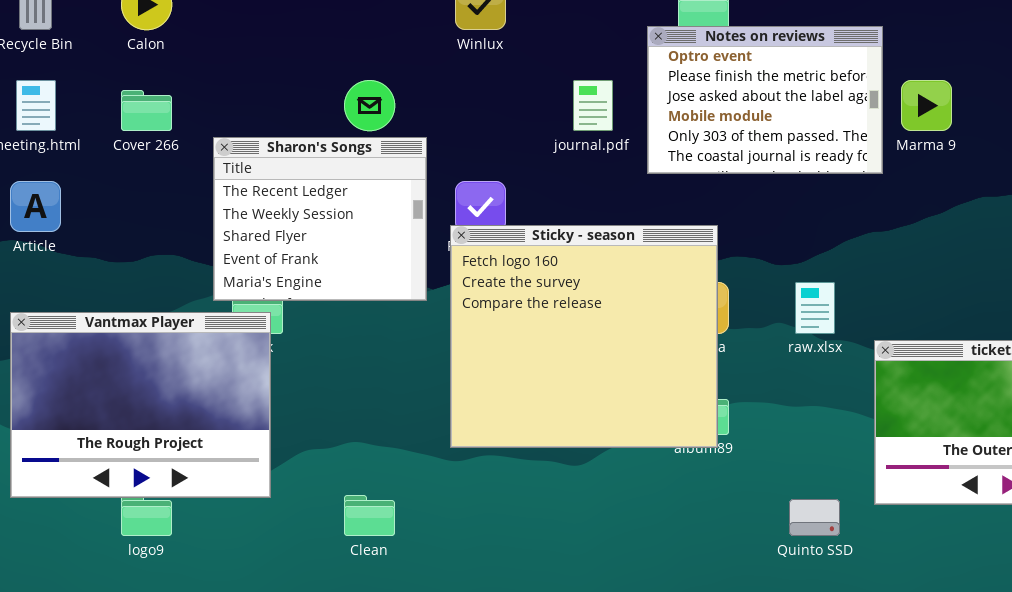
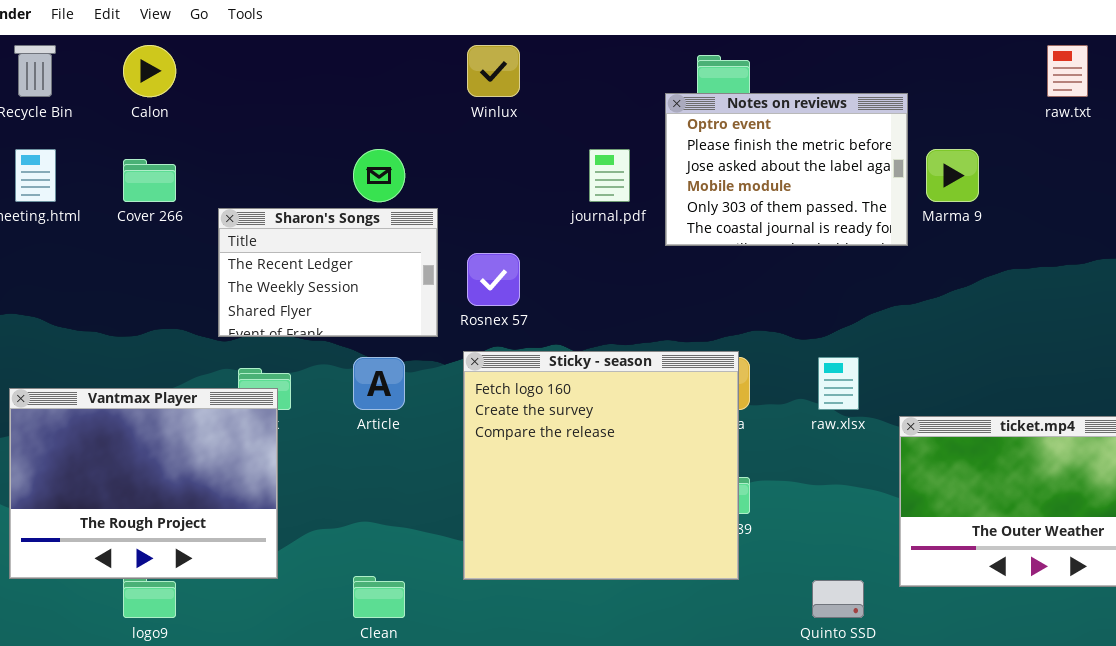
Sharon's Songs: [213,137,427,301] -> [218,208,438,337], resized
Article: [10,181,61,232] -> [353,357,405,410], moved
Sticky - season: [450,225,718,448] -> [463,351,739,580], moved

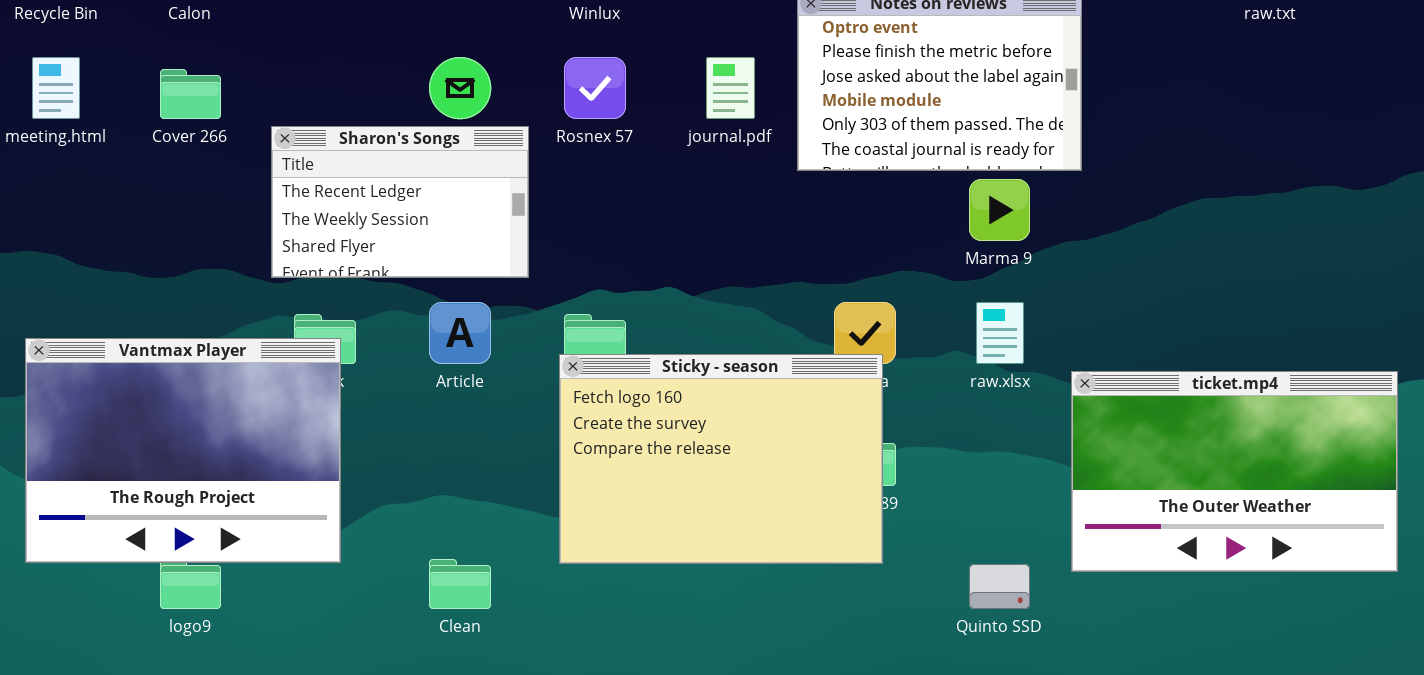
Marma 9: [926,149,979,202] -> [969,179,1030,241], moved
Rosnex 57: [467,253,520,306] -> [564,57,626,119], moved
Sticky - season: [463,351,739,580] -> [559,354,883,564], resized

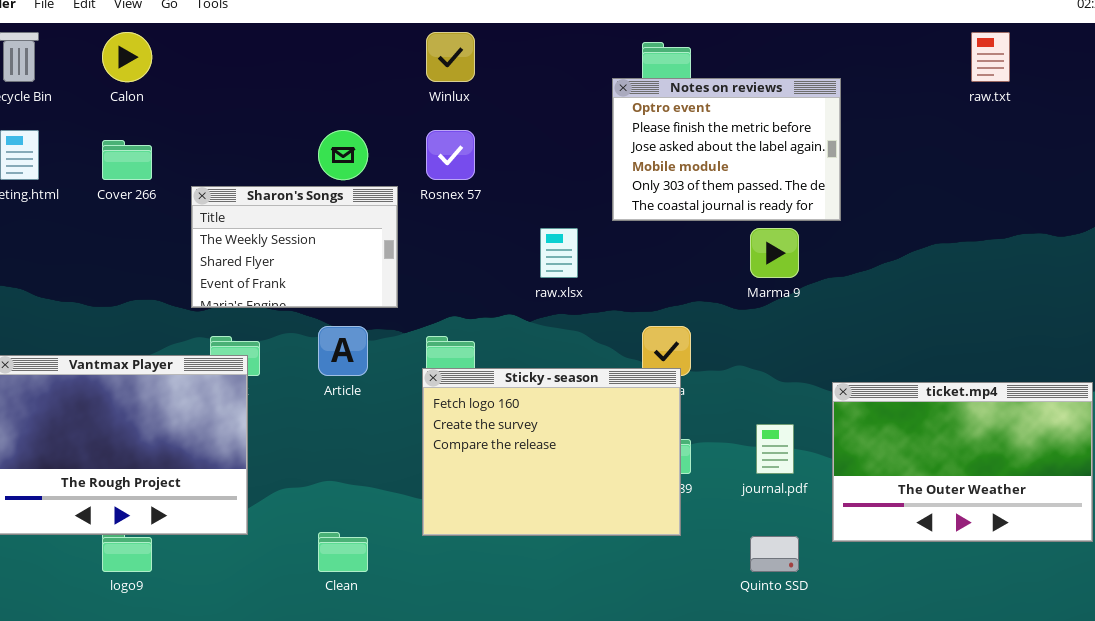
journal.pdf: [706,57,755,119] -> [756,424,794,474], moved
Sharon's Songs: [271,126,529,278] -> [191,186,398,308], scrolled down 1 row
raw.xlsx: [976,302,1024,364] -> [540,228,578,278], moved

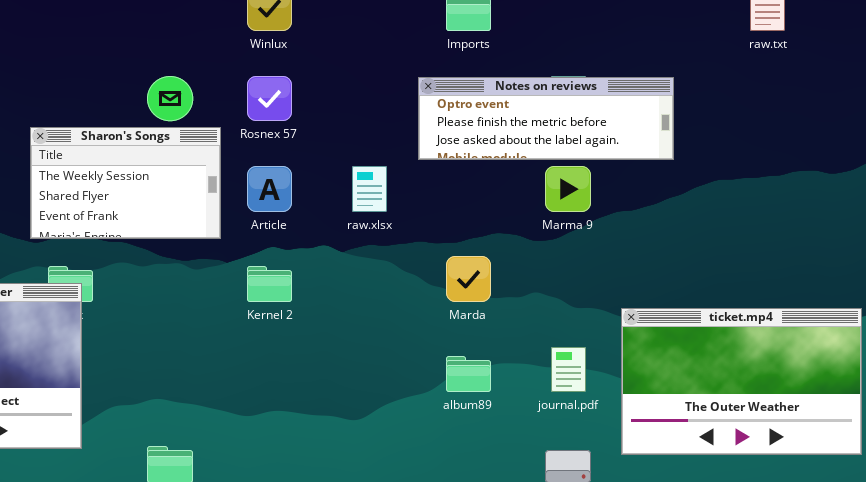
Notes on reviews: [612,78,841,221] -> [418,77,674,160], resized
Article: [318,326,368,376] -> [247,166,292,212], moved
Sticky - season: [422,368,681,536] -> none, closed

